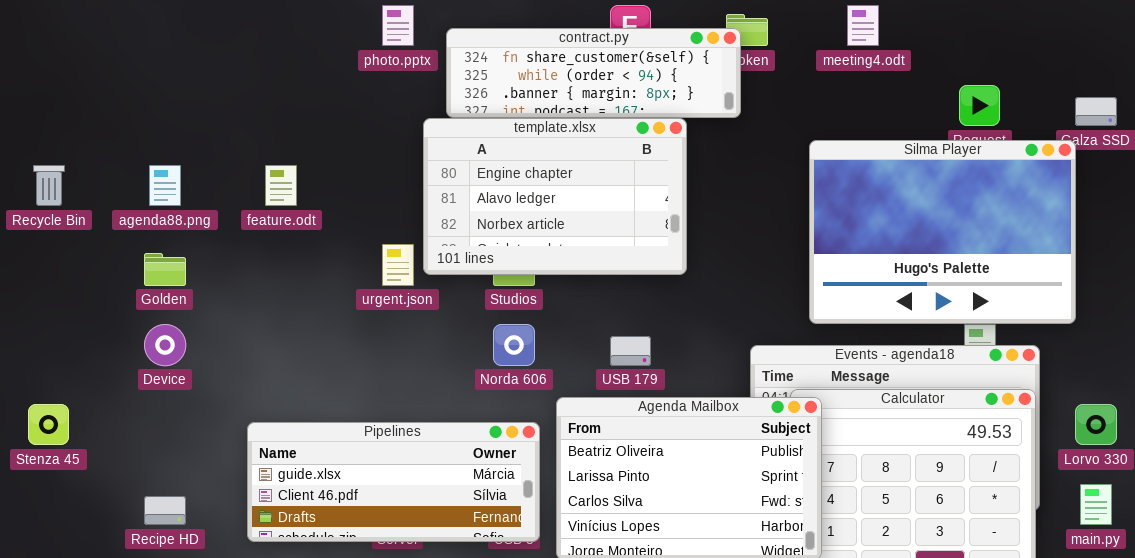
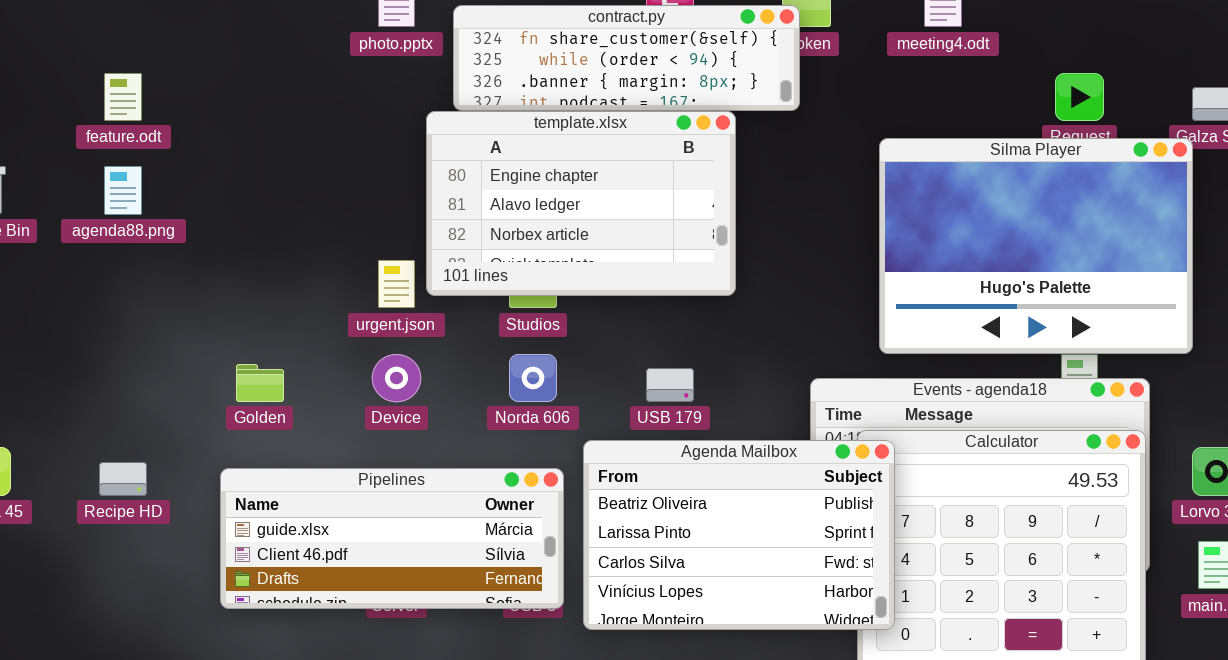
feature.odt: [265,165,297,206] -> [104,73,142,121], moved
Golden: [144,253,186,286] -> [236,364,284,402], moved
Device: [144,324,186,366] -> [372,354,421,402], moved
Recipe HD: [144,496,186,525] -> [99,462,147,496], moved

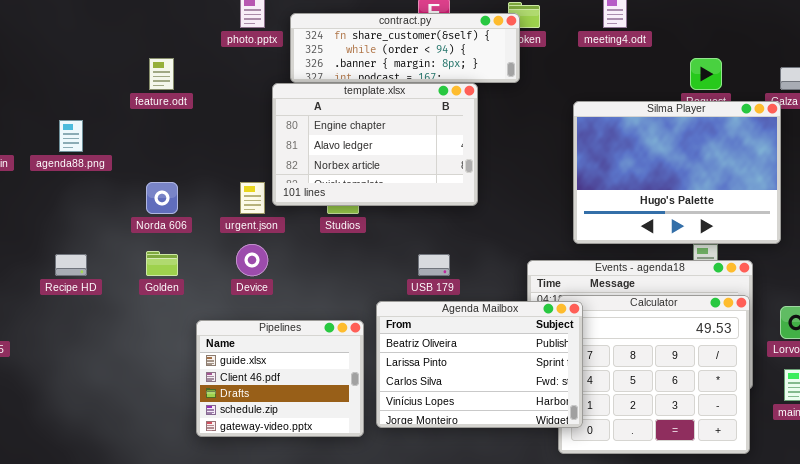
feature.odt: [104,73,142,121] -> [149,58,174,90], moved
Norda 606: [509,354,557,402] -> [146,182,178,214], moved
Recipe HD: [99,462,147,496] -> [55,254,87,276], moved
Pipelines: [220,468,564,609] -> [196,320,364,437], resized

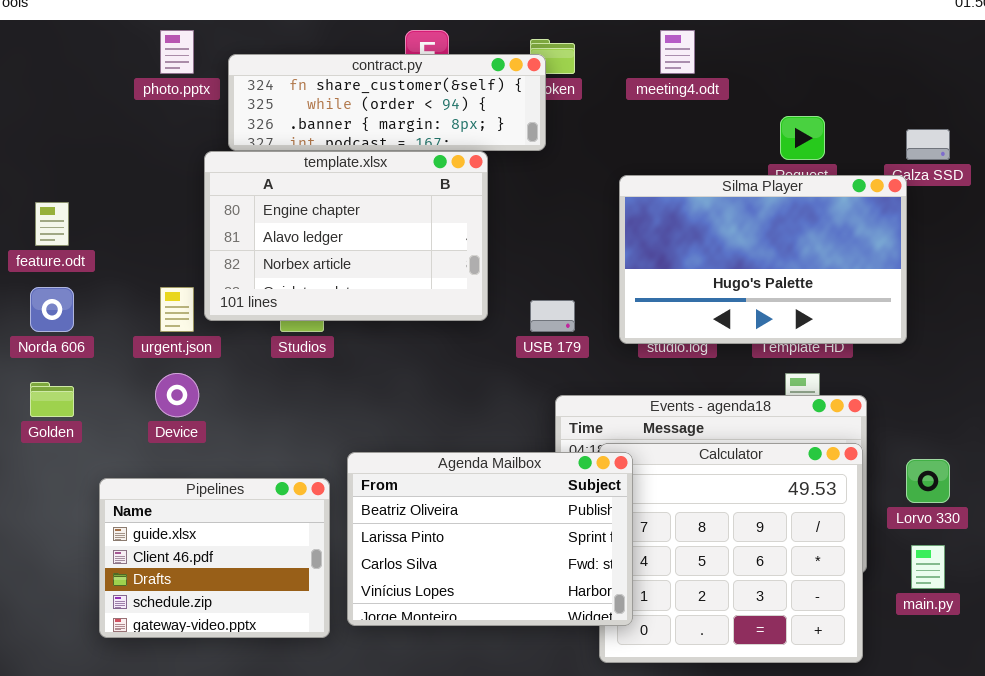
feature.odt: [149,58,174,90] -> [35,202,69,246], moved
Silma Player: [573,101,781,244] -> [619,175,907,344], resized
USB 179: [418,254,450,276] -> [530,300,575,332], moved

